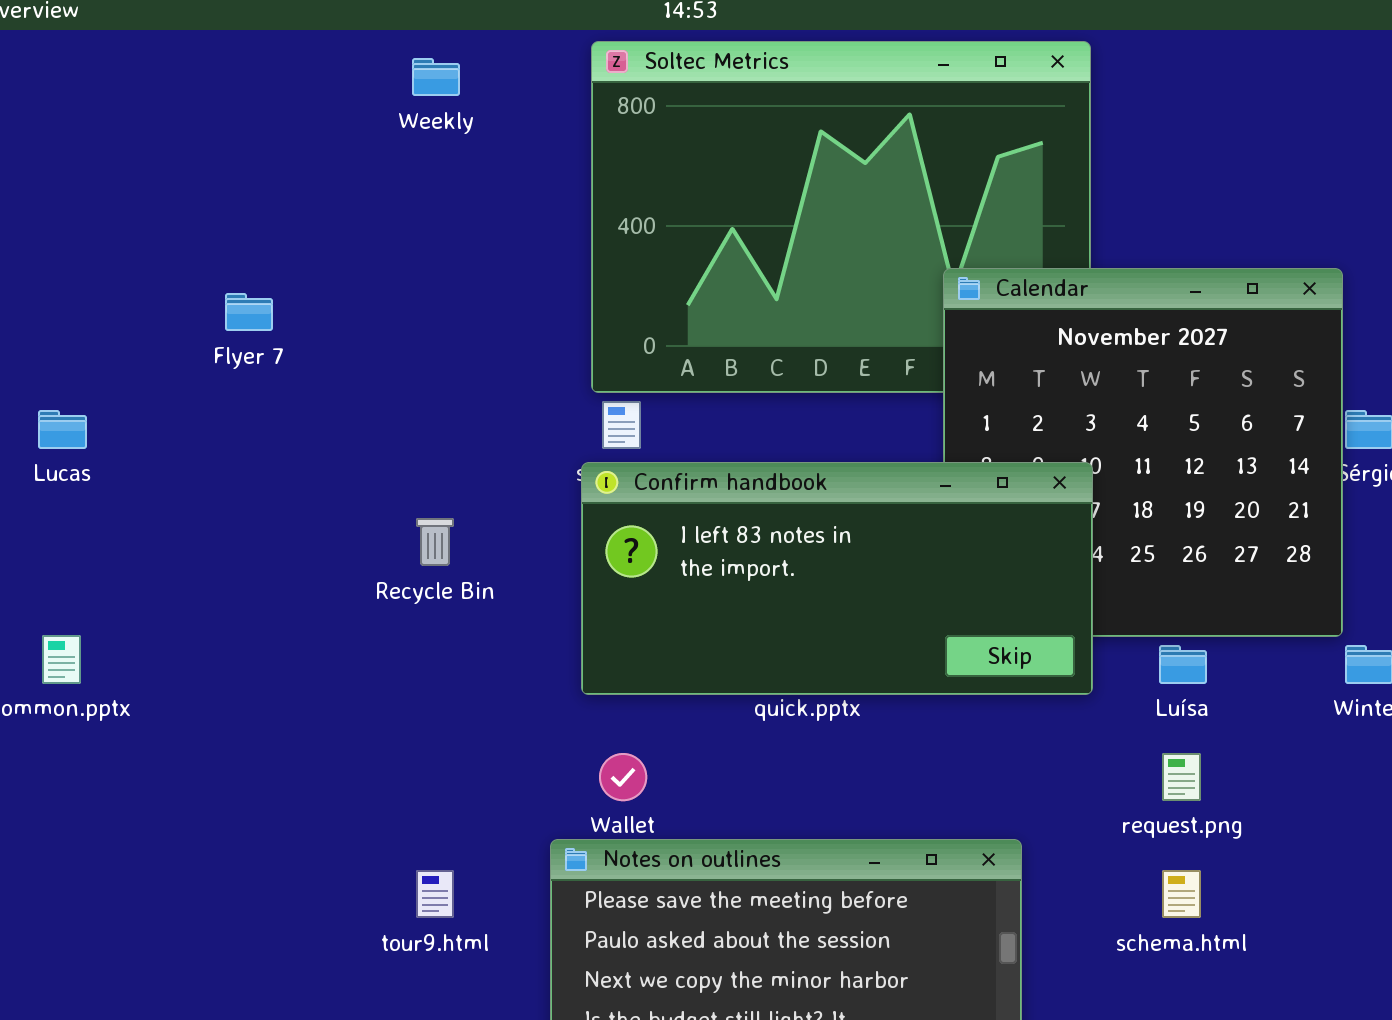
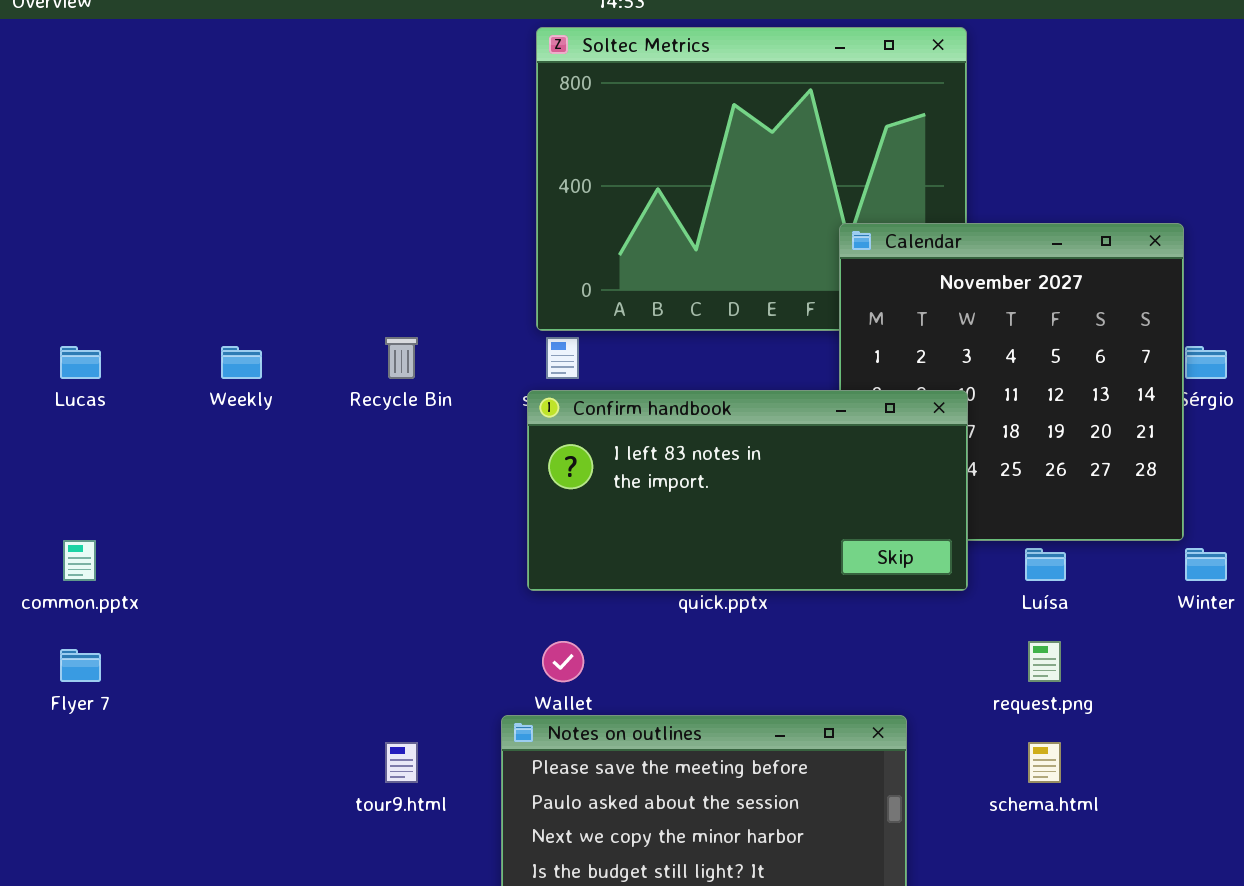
Weekly: [412,58,460,96] -> [221,346,262,379], moved
Flyer 7: [225,293,273,331] -> [60,649,101,682], moved
Recycle Bin: [416,518,454,566] -> [385,337,418,379], moved

